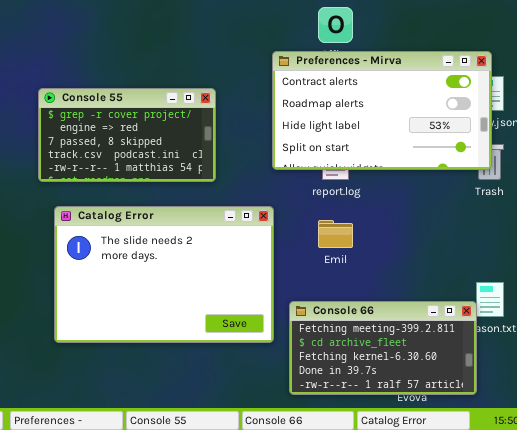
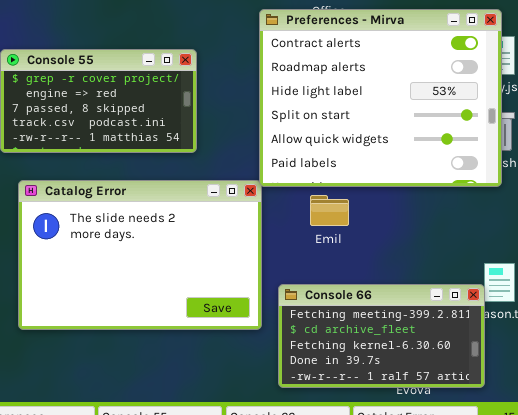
Preferences - Mirva: [272,51,492,170] -> [259,9,502,187], resized

